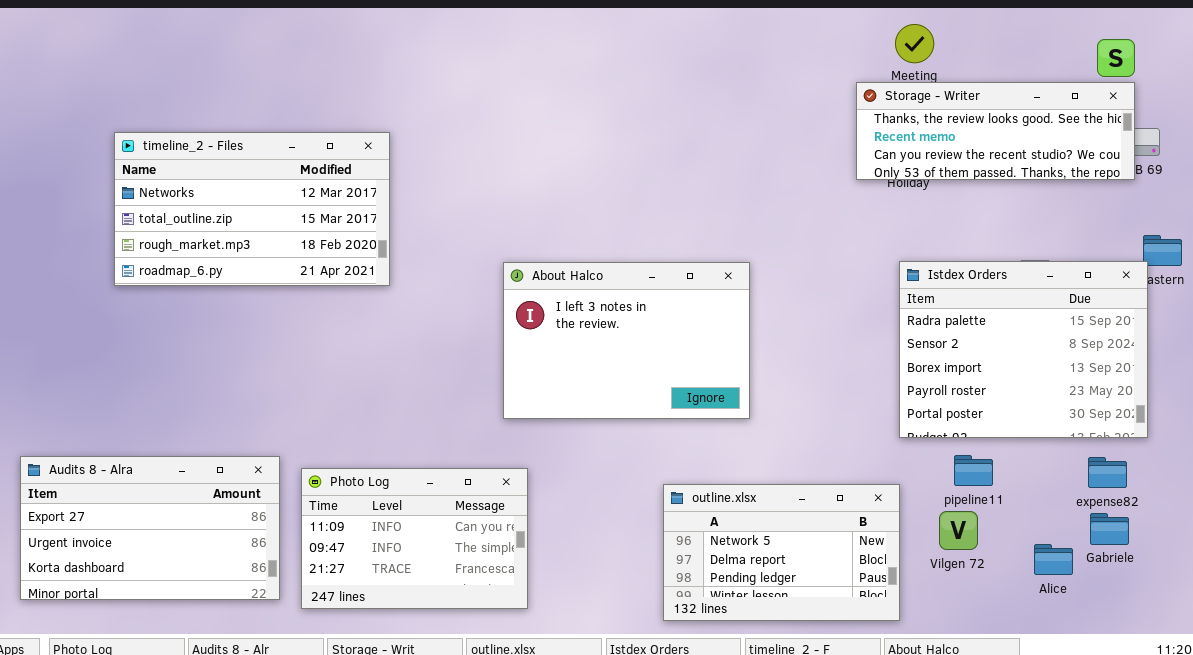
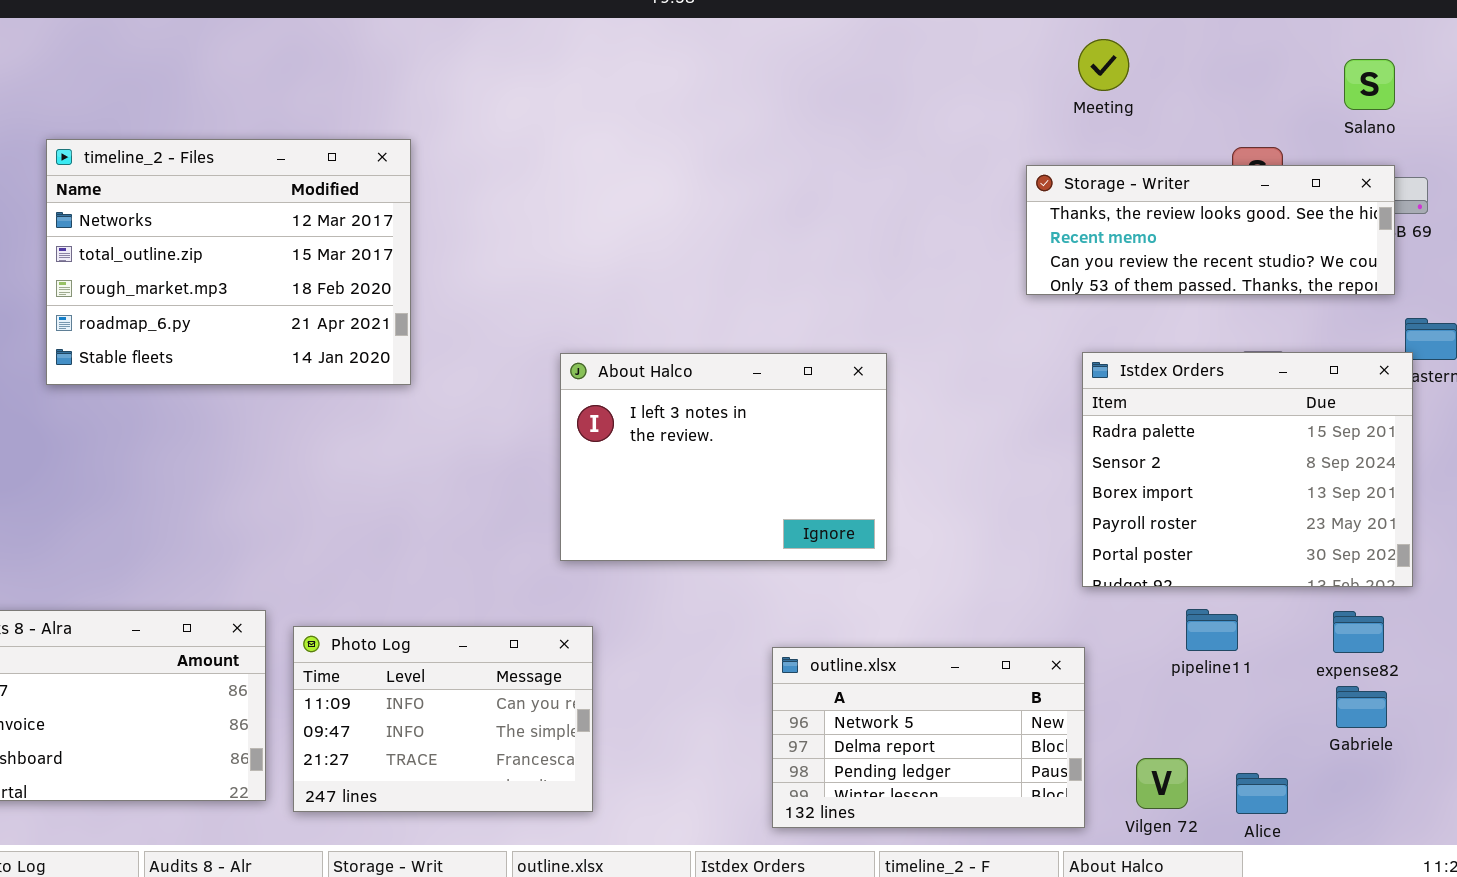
Storage - Writer: [856,82,1135,180] -> [1026,165,1395,295], moved
timeline_2 - Files: [114,132,390,286] -> [46,139,411,385], resized
pipeline11: [954,455,993,486] -> [1186,609,1238,651], moved
Vilgen 72: [939,511,978,550] -> [1136,758,1188,809], moved
Alice: [1034,544,1073,575] -> [1236,773,1288,814], moved

